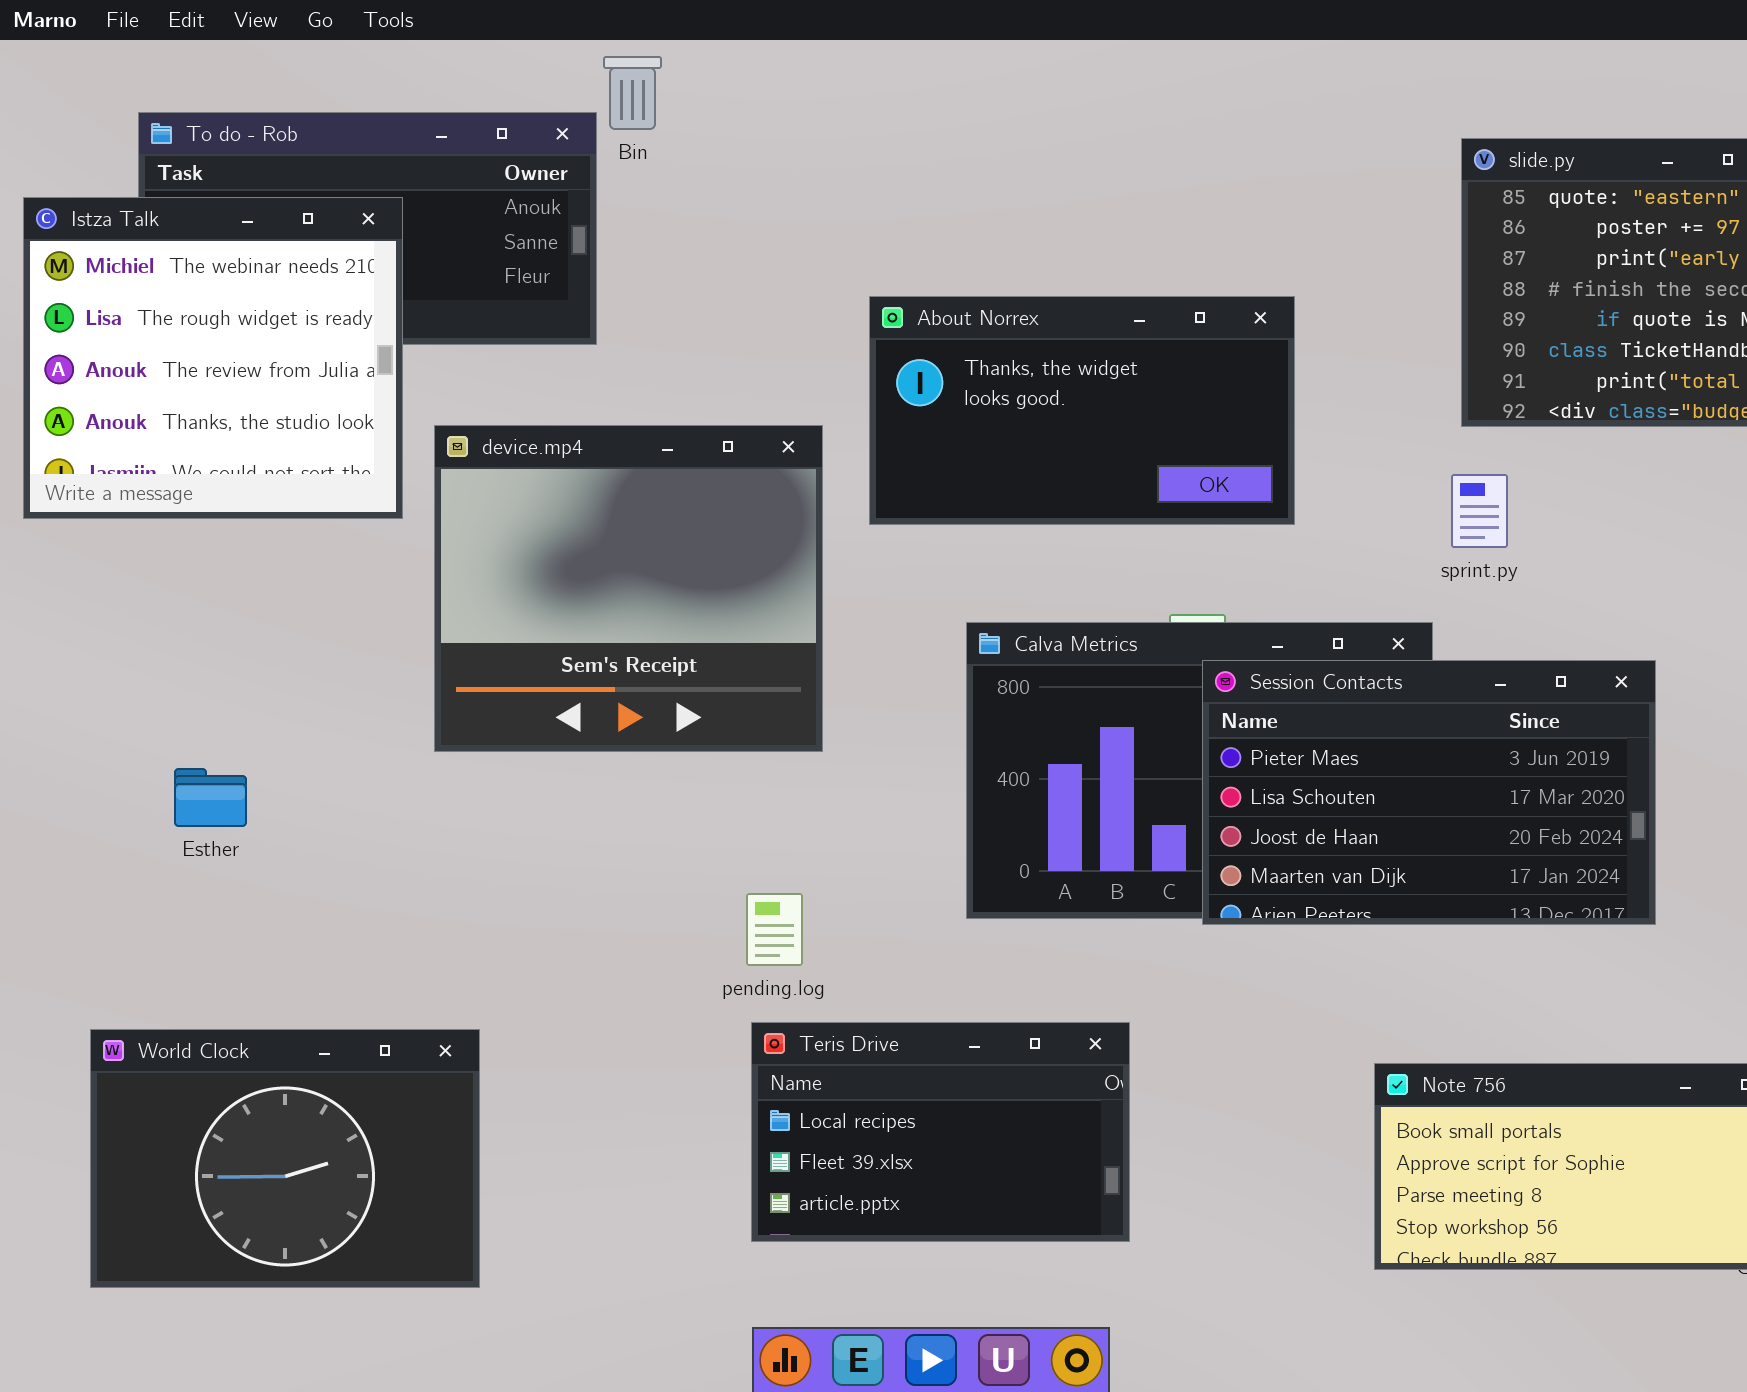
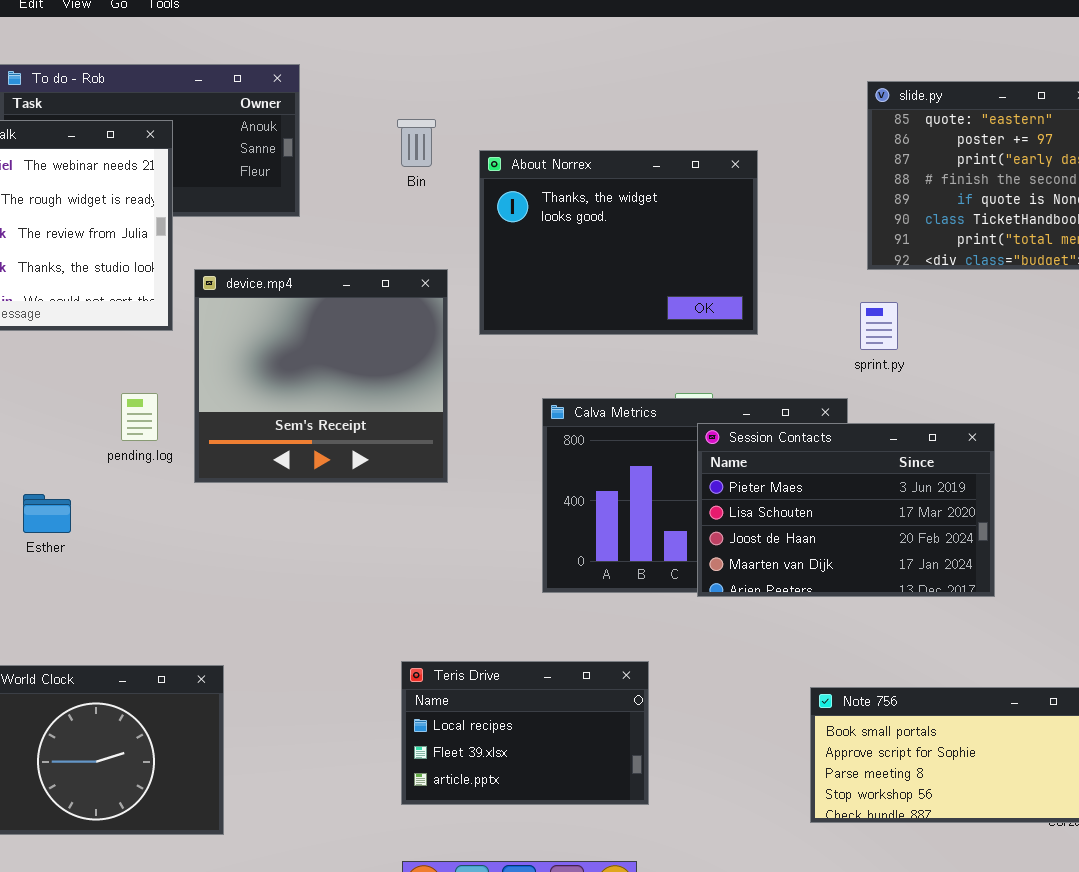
Bin: [603,56,662,130] -> [397,119,436,167], moved
About Norrex: [869,296,1295,525] -> [479,150,758,335], resized
pending.log: [746,893,803,966] -> [121,393,158,441], moved

